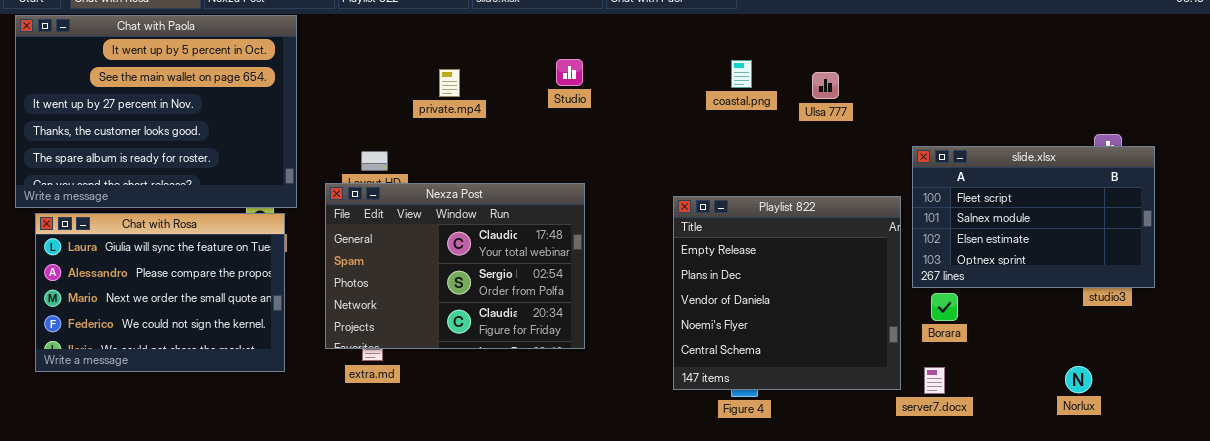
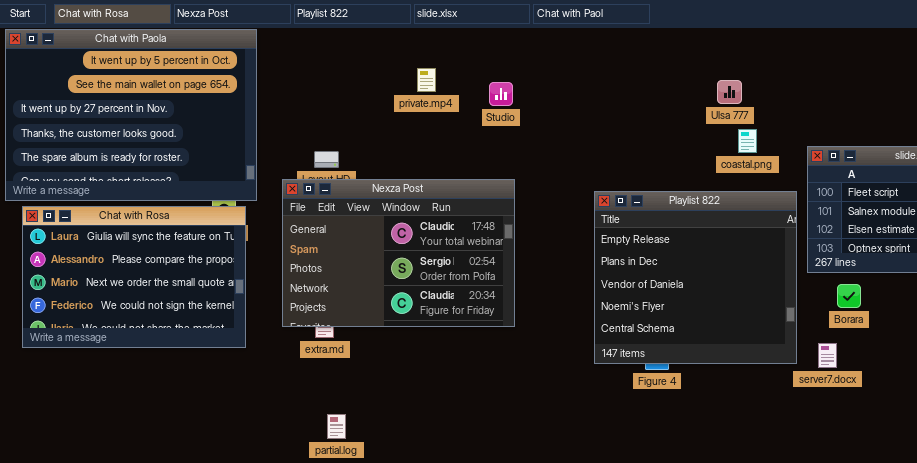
Studio: [556,59,583,86] -> [489,82,513,106], moved
coastal.png: [731,60,752,88] -> [738,129,757,153], moved
private.mp4: [439,69,460,97] -> [417,68,436,92], moved
Borara: [931,293,958,321] -> [837,284,861,308], moved

